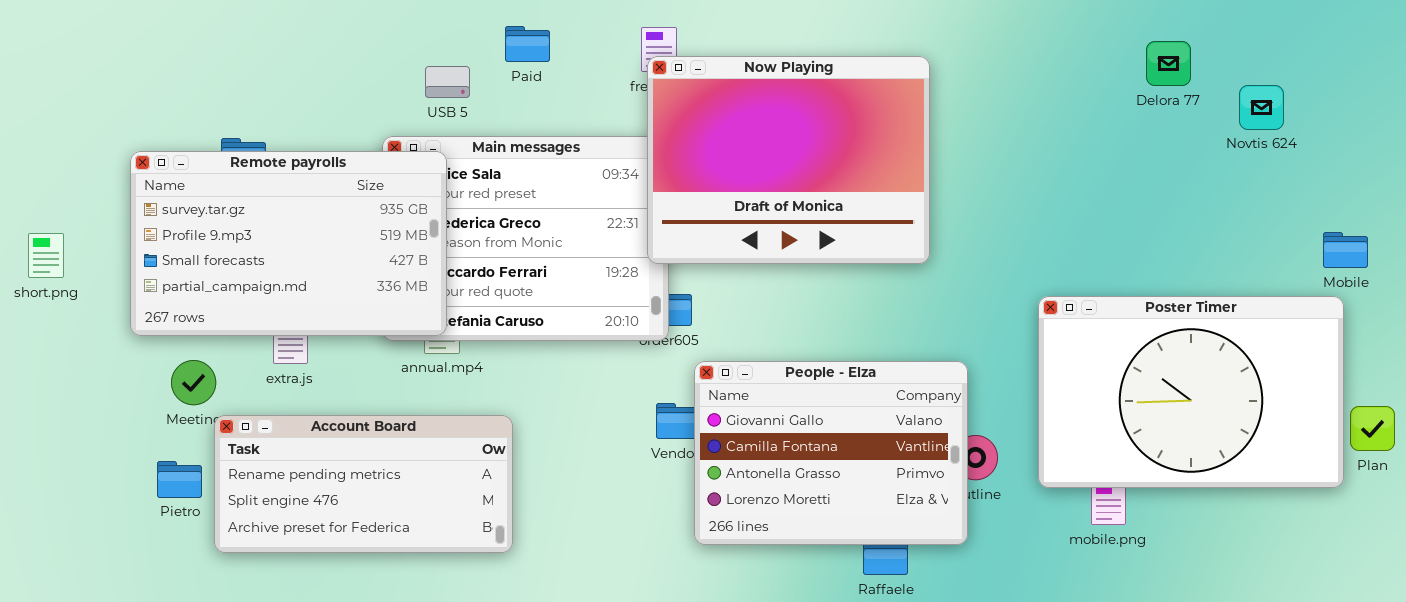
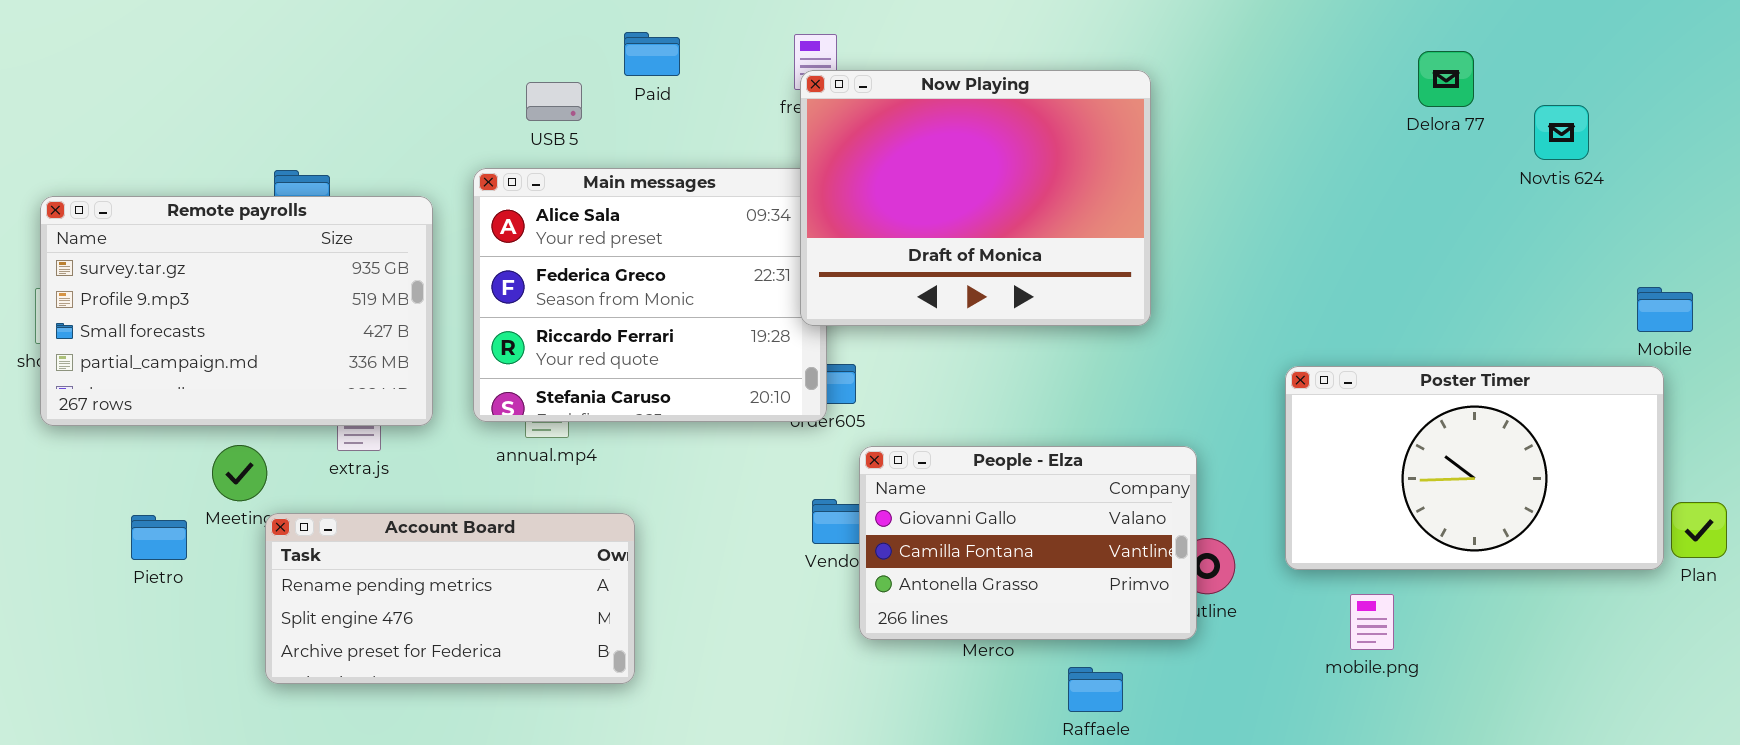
Remote payrolls: [130,151,447,336] -> [40,196,433,426], moved
Poster Timer: [1038,296,1344,488] -> [1285,366,1664,570], resized
People - Elza: [694,361,968,545] -> [859,446,1197,640], resized
Pietro: [157,461,202,498] -> [131,515,187,560], moved

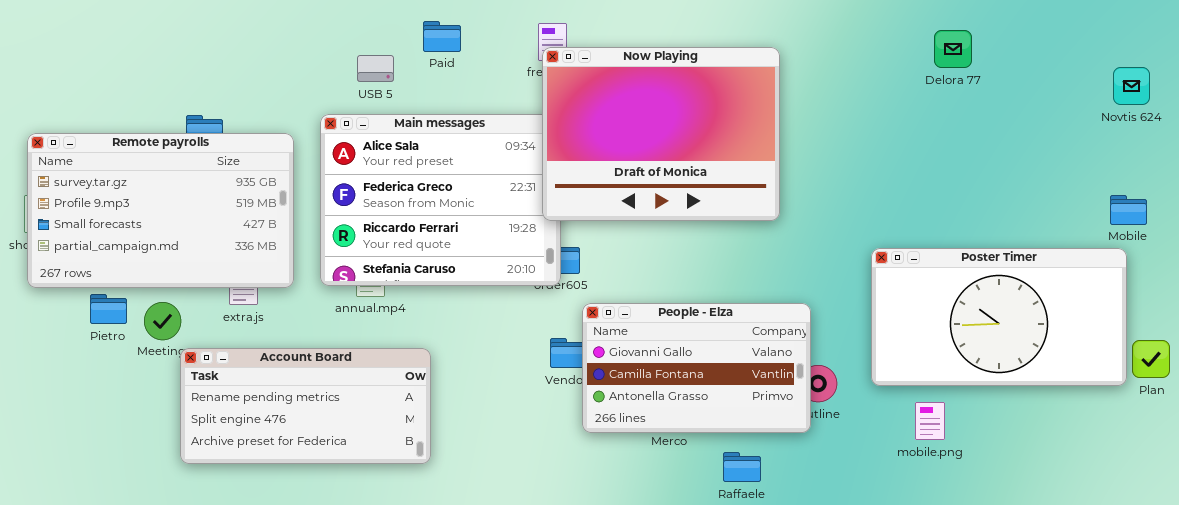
Delora 77: [1418,51,1474,107] -> [934,30,972,68], moved
Novtis 624: [1534,105,1589,160] -> [1113,67,1150,105], moved
Pietro: [131,515,187,560] -> [90,294,127,324], moved

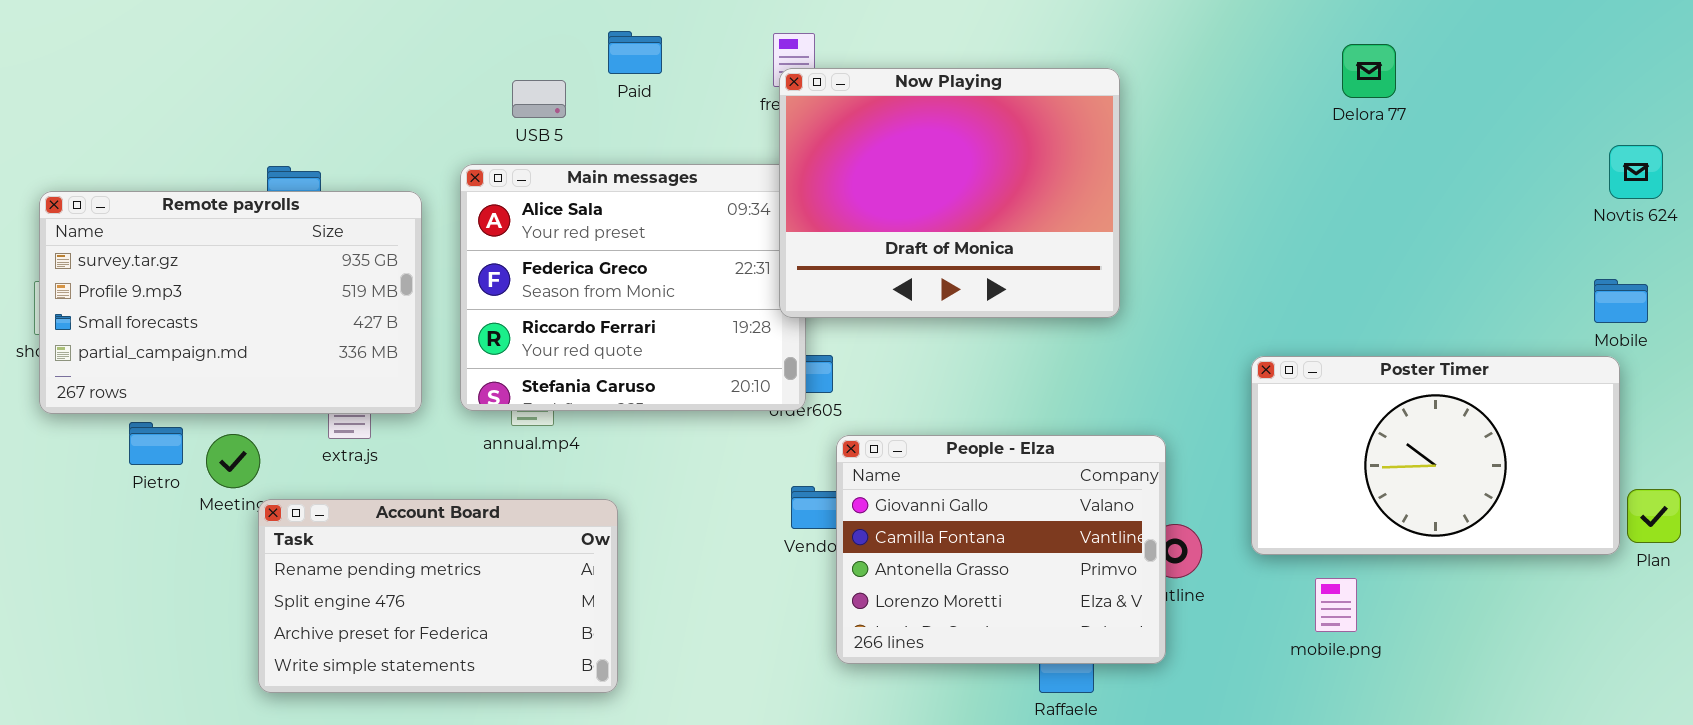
Novtis 624: [1113,67,1150,105] -> [1609,145,1663,199], moved
People - Elza: [582,303,811,433] -> [836,435,1166,664], resized
Account Board: [180,348,431,464] -> [258,499,618,693], resized

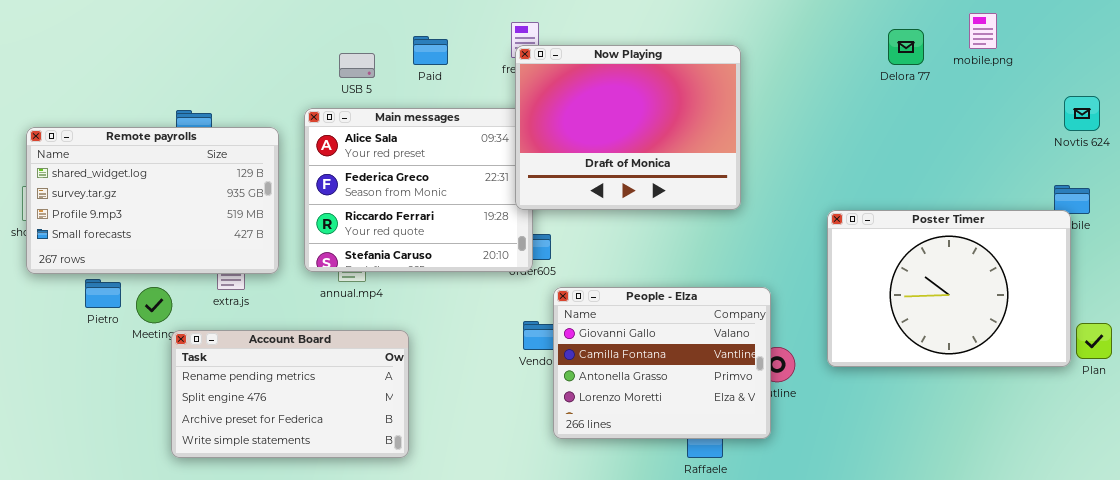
Paid: [608,31,662,74] -> [413,36,448,65], moved
Remote payrolls: [39,191,422,414] -> [26,127,279,274], scrolled up 1 row
Poster Timer: [1251,356,1620,555] -> [827,210,1071,367], resized
mobile.png: [1315,578,1357,632] -> [969,13,997,49], moved

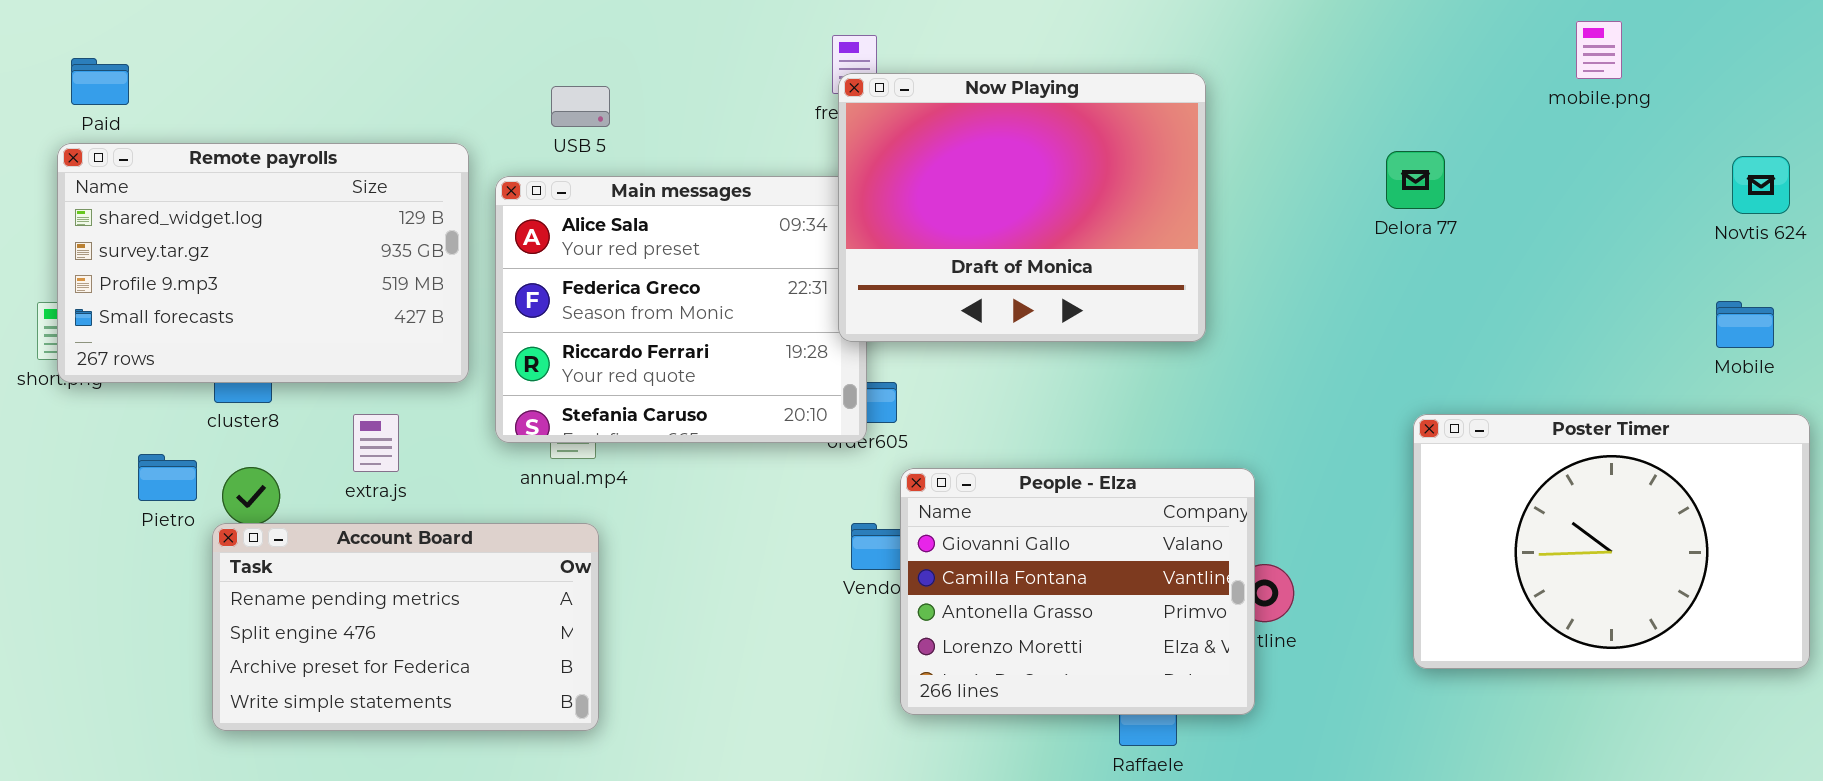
Delora 77: [888,29,924,65] -> [1386,151,1445,209], moved
Paid: [413,36,448,65] -> [71,58,129,105], moved
Remote payrolls: [26,127,279,274] -> [57,143,469,383], moved
Poster Timer: [827,210,1071,367] -> [1413,414,1810,669], moved
Account Board: [171,330,409,458] -> [212,523,599,731], moved

